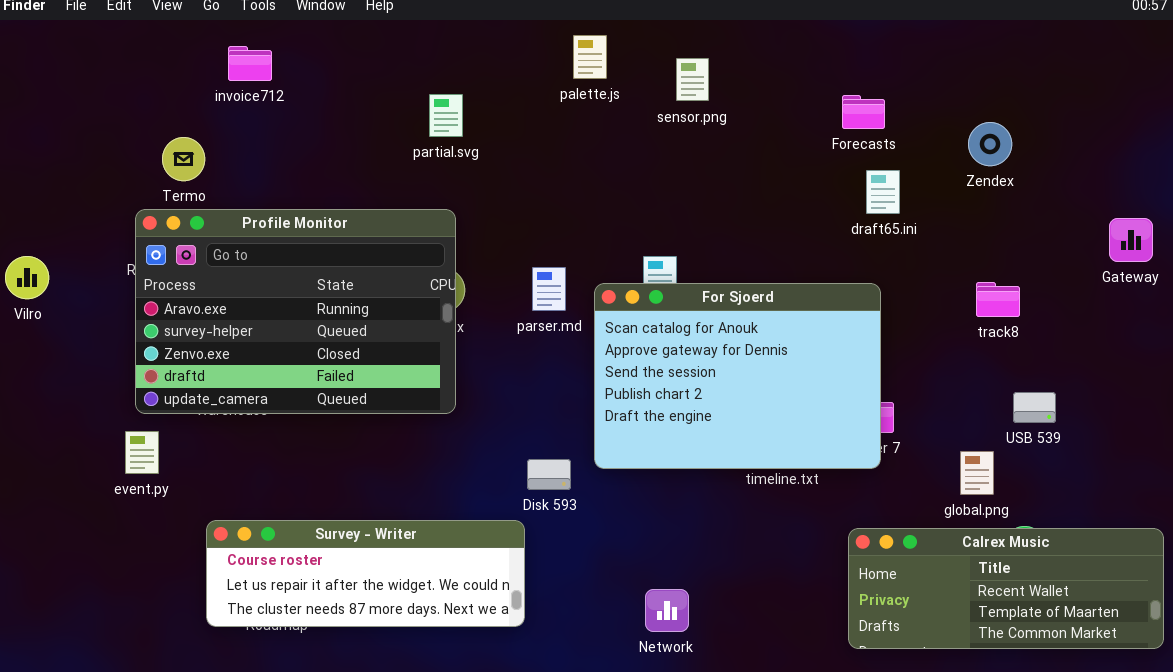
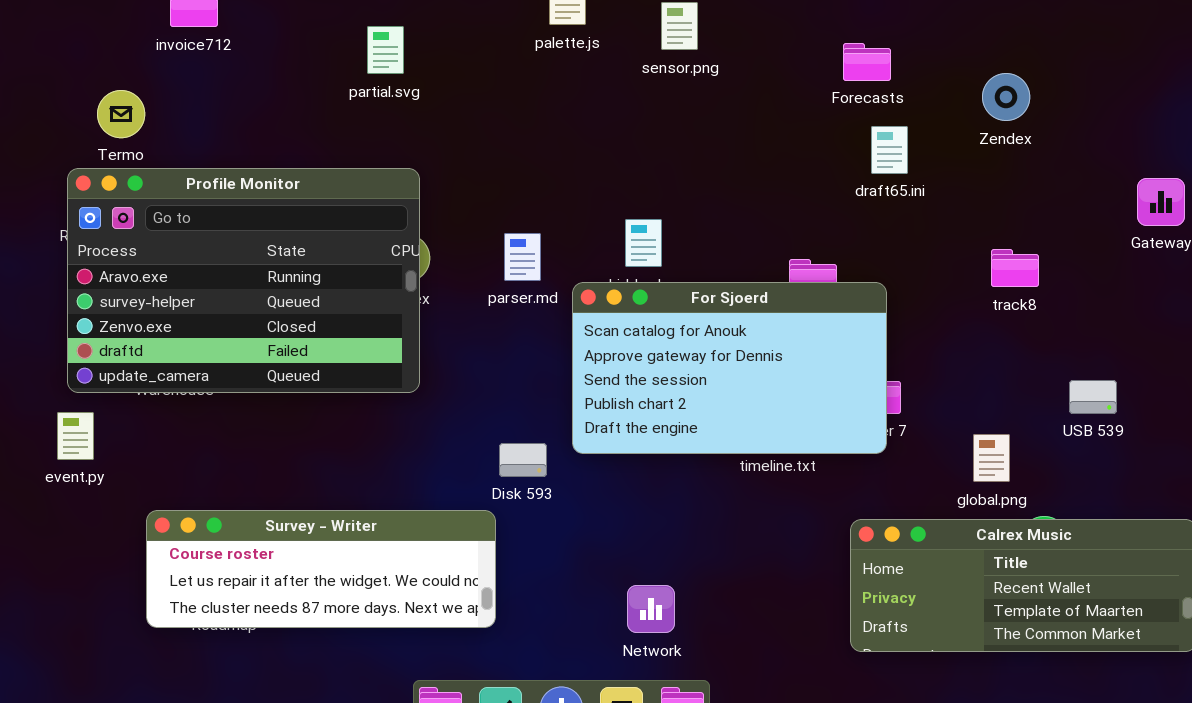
partial.svg: [429,94,463,137] -> [367,26,404,74], moved
For Sjoerd: [594,283,881,469] -> [572,282,887,454], resized
USB 539: [1013,392,1056,423] -> [1069,380,1117,414], moved

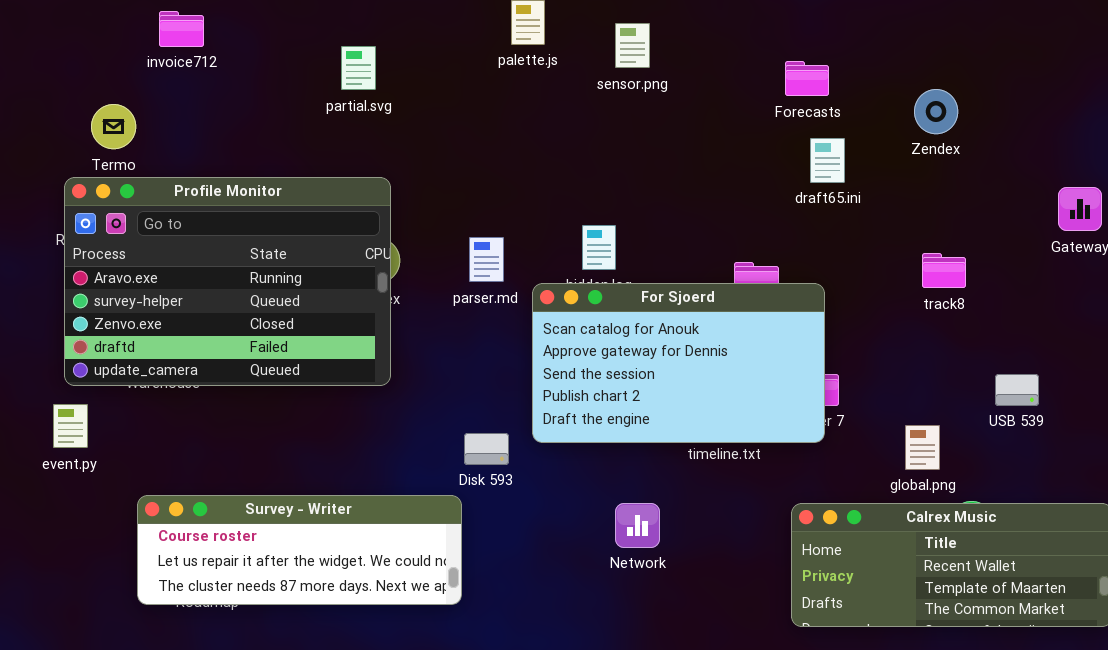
Network: [627,585,675,633] -> [615,503,660,548], moved

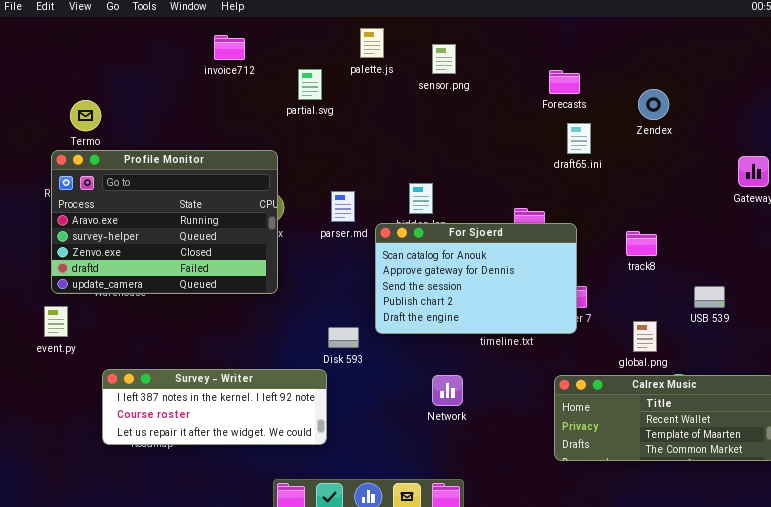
invoice712: [159,11,204,47] -> [214,35,245,60], moved
partial.svg: [341,46,376,90] -> [298,69,322,100], moved
track8: [922,253,966,288] -> [626,231,657,256], moved
Survey - Writer: [137,495,462,605] -> [102,369,327,445], scrolled up 1 row

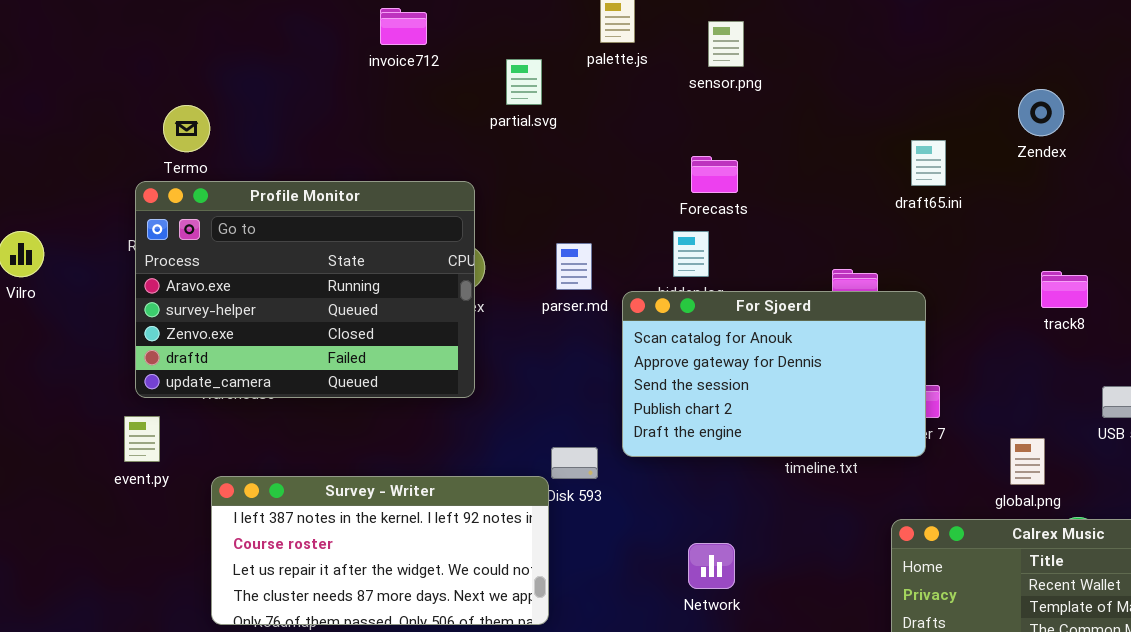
Forecasts: [549,70,580,94] -> [691,156,738,193], moved
track8: [626,231,657,256] -> [1041,271,1088,308], moved
Survey - Writer: [102,369,327,445] -> [211,476,549,625], resized
Network: [432,375,463,406] -> [688,543,735,589], moved

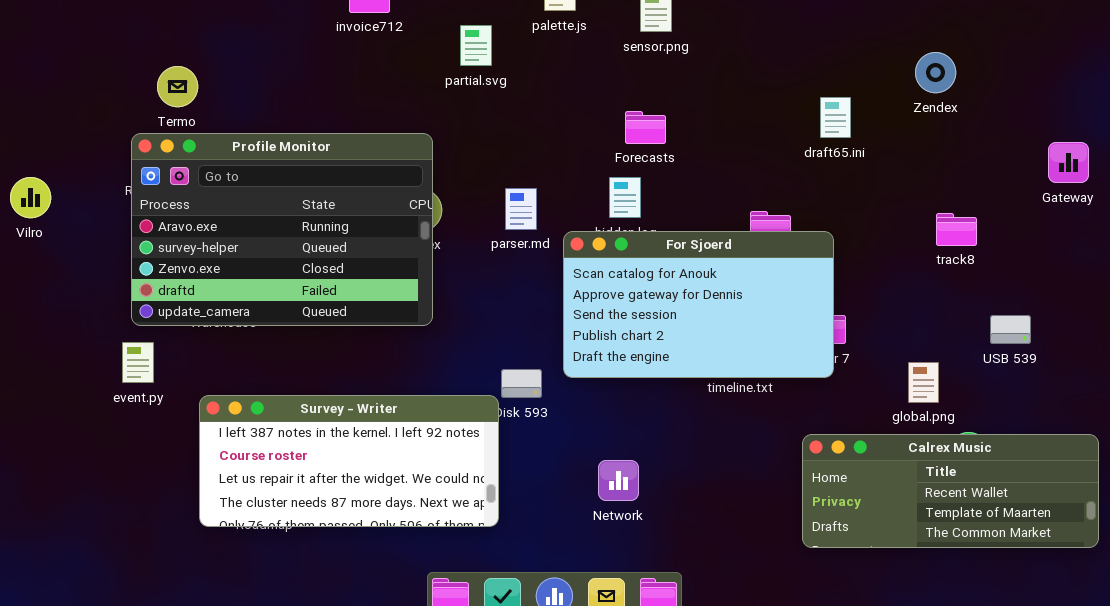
Network: [688,543,735,589] -> [598,460,639,501], moved

